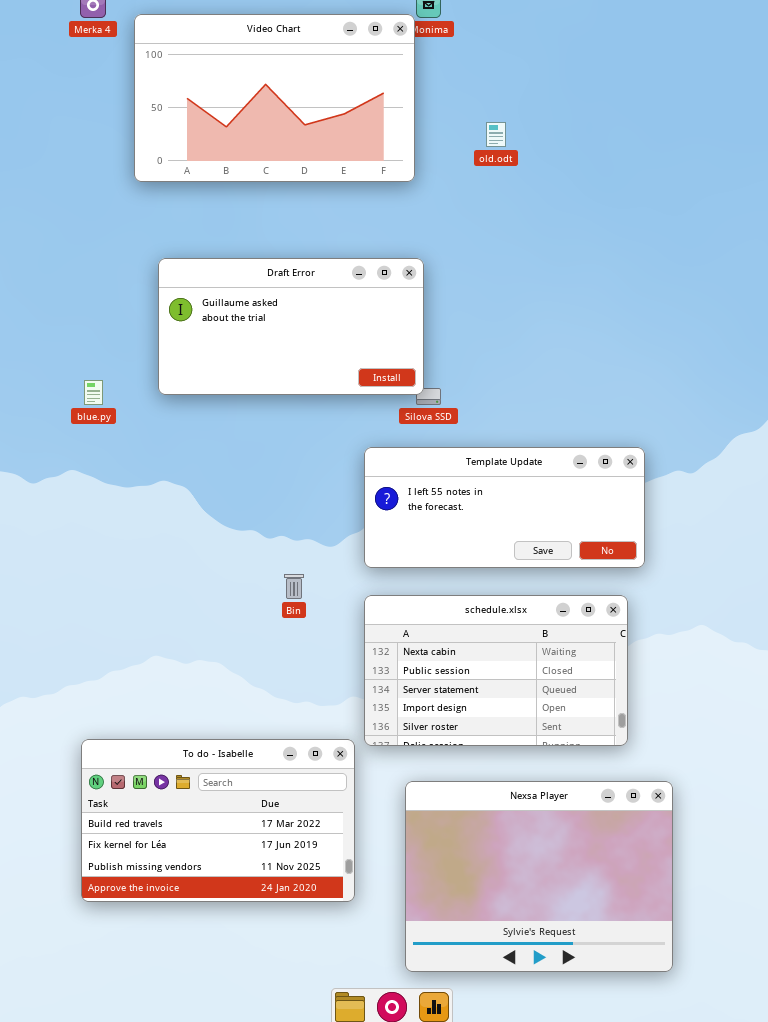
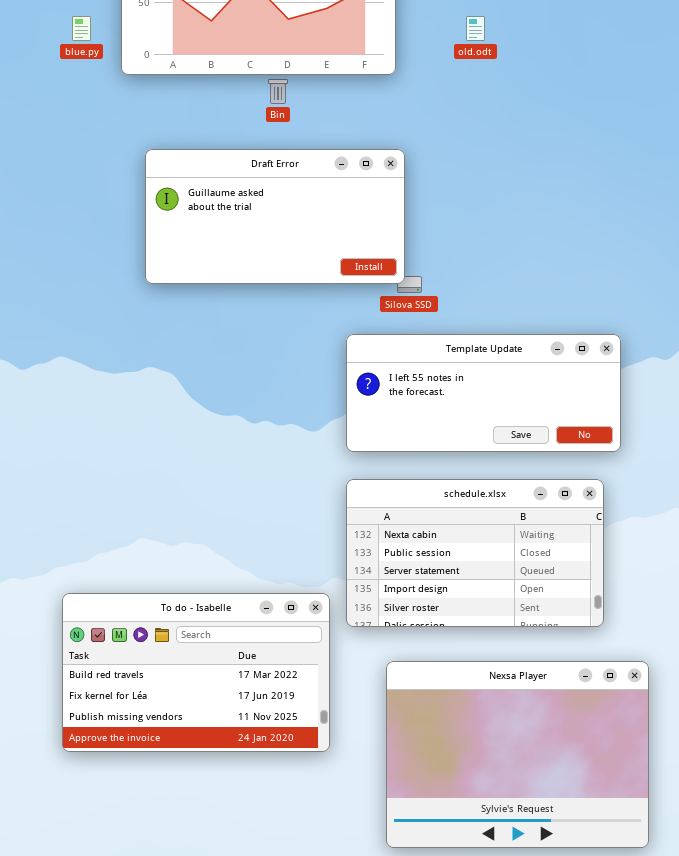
blue.py: [84,380,103,405] -> [72,16,91,41], moved
Bin: [284,574,304,599] -> [268,79,288,104], moved
To do - Isabelle: [81,739,355,902] -> [62,593,330,752], moved

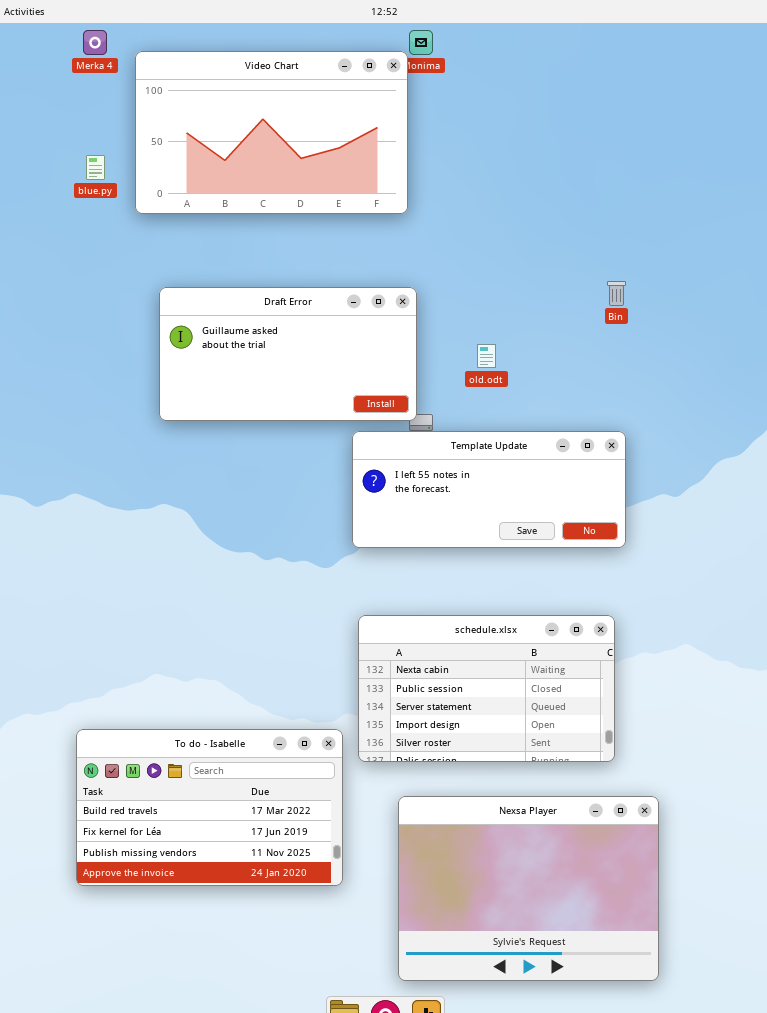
old.odt: [466,16,485,41] -> [477,344,496,368], moved
Bin: [268,79,288,104] -> [607,281,626,306], moved
Template Update: [346,334,621,452] -> [352,431,626,548], moved

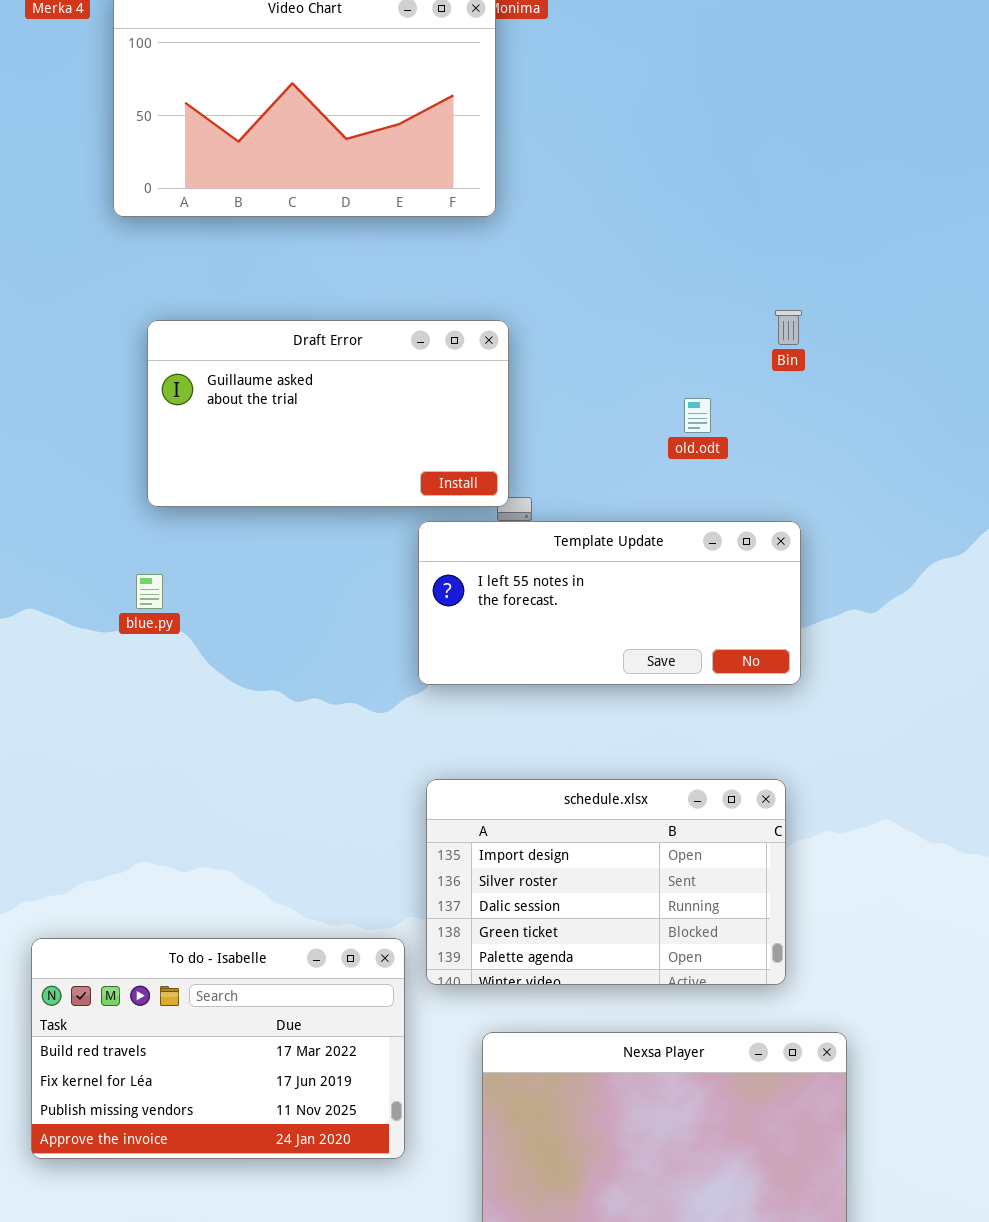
blue.py: [86,155,105,180] -> [136,574,163,609], moved
old.odt: [477,344,496,368] -> [684,398,711,433], moved
schedule.xlsx: [358,615,615,762] -> [426,779,786,985], scrolled down 3 rows

